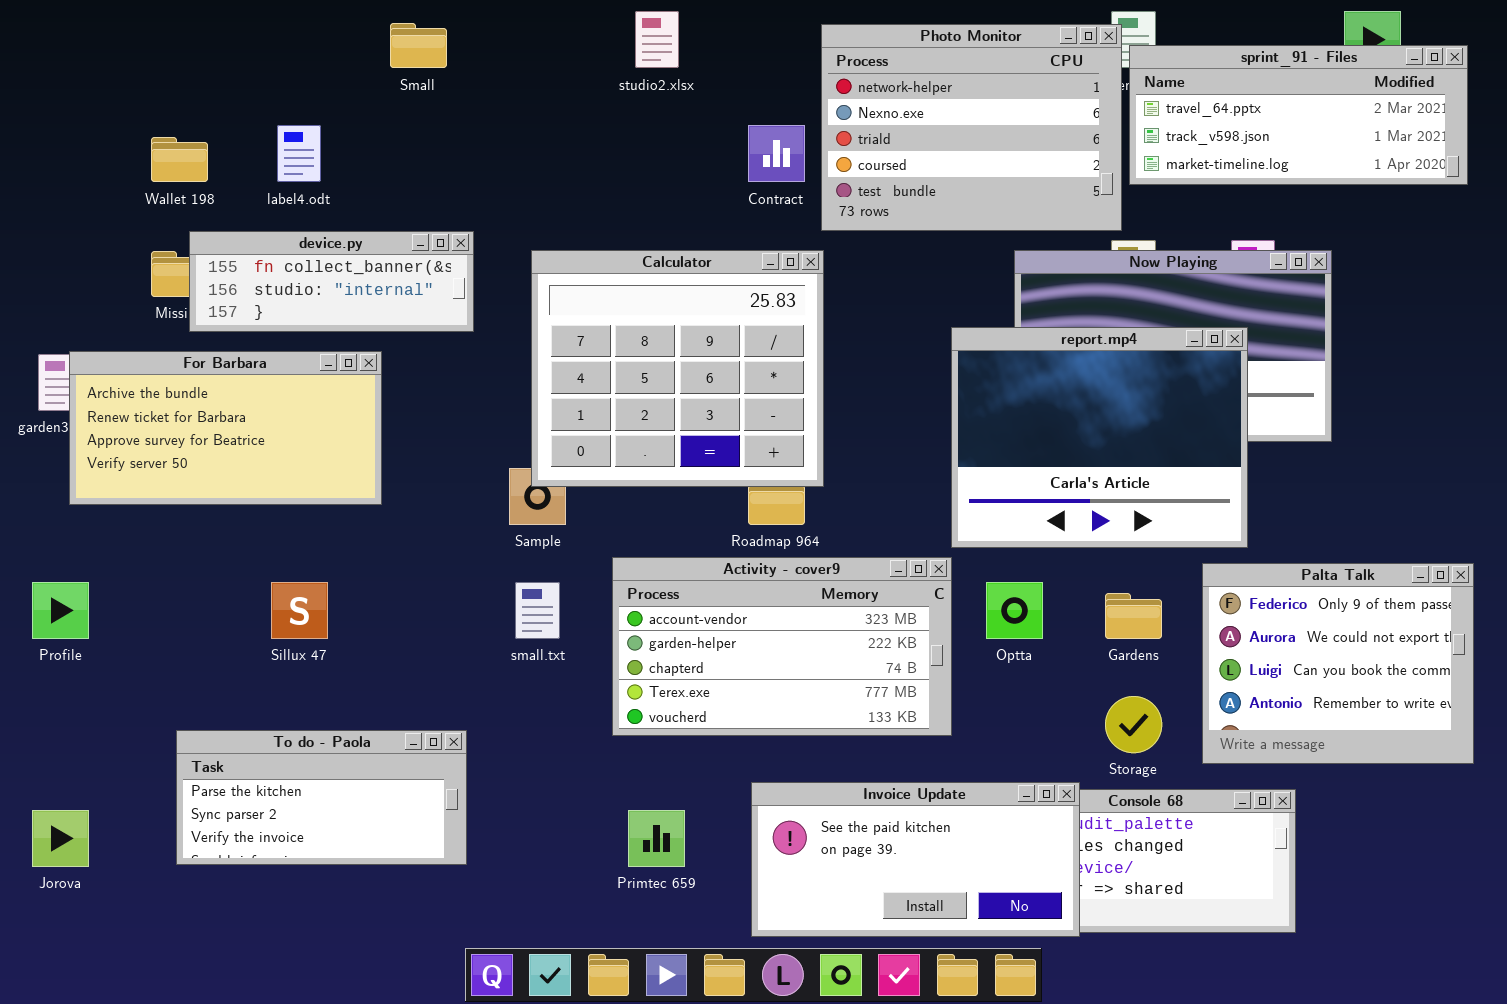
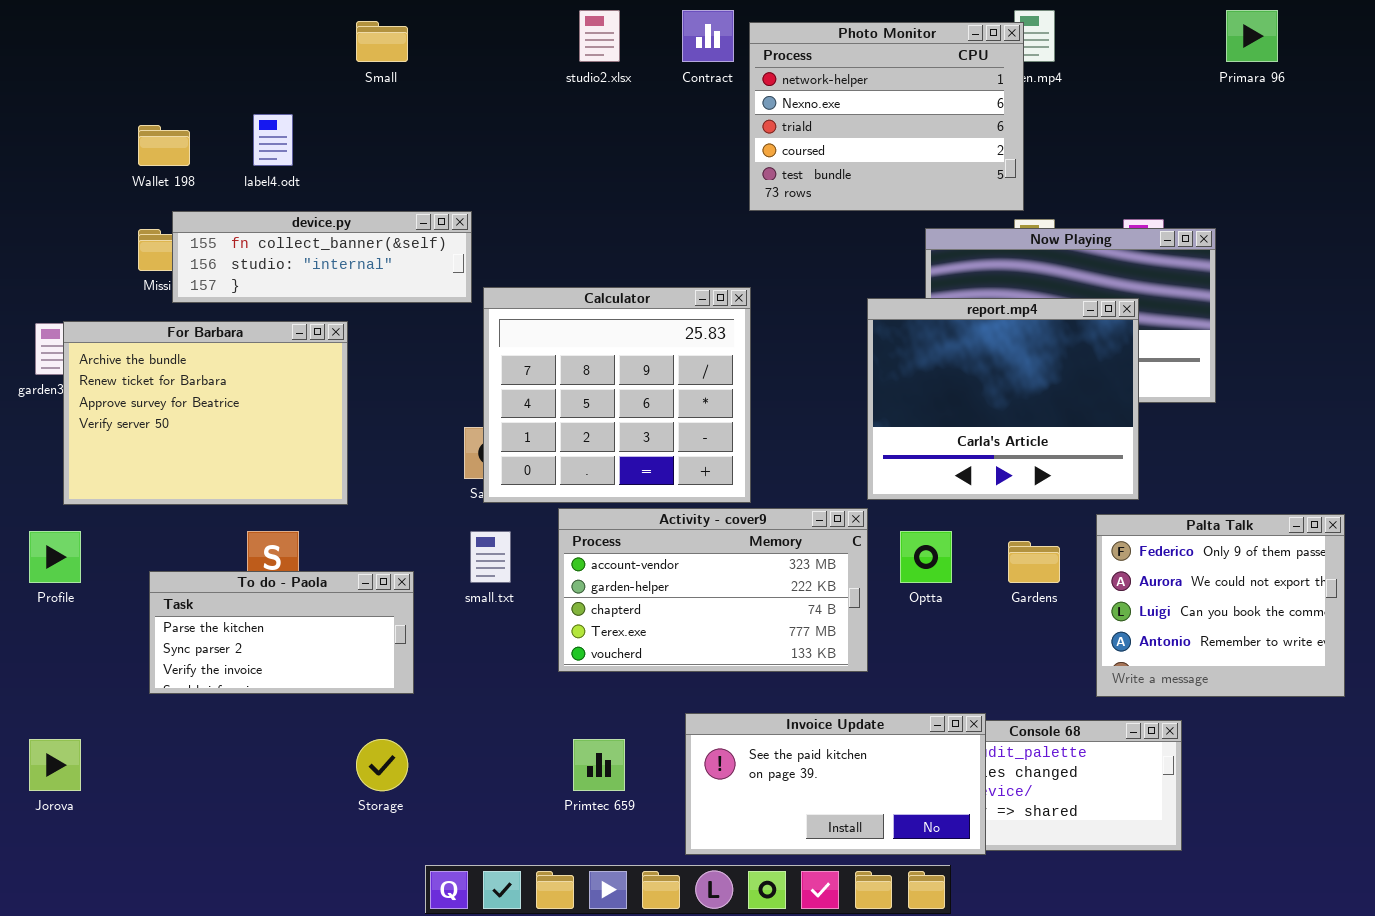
sprint_91 - Files: [1129,45,1468,185] -> none, closed
Contract: [748,125,805,182] -> [682,10,734,62], moved
device.py: [189,231,474,332] -> [172,211,472,303], resized
Calculator: [531,250,824,487] -> [483,287,751,503], moved
For Barbara: [69,351,382,505] -> [63,321,348,505], resized
Storage: [1105,696,1162,753] -> [356,739,408,791], moved
To do - Paola: [176,730,467,865] -> [149,571,414,694], moved

